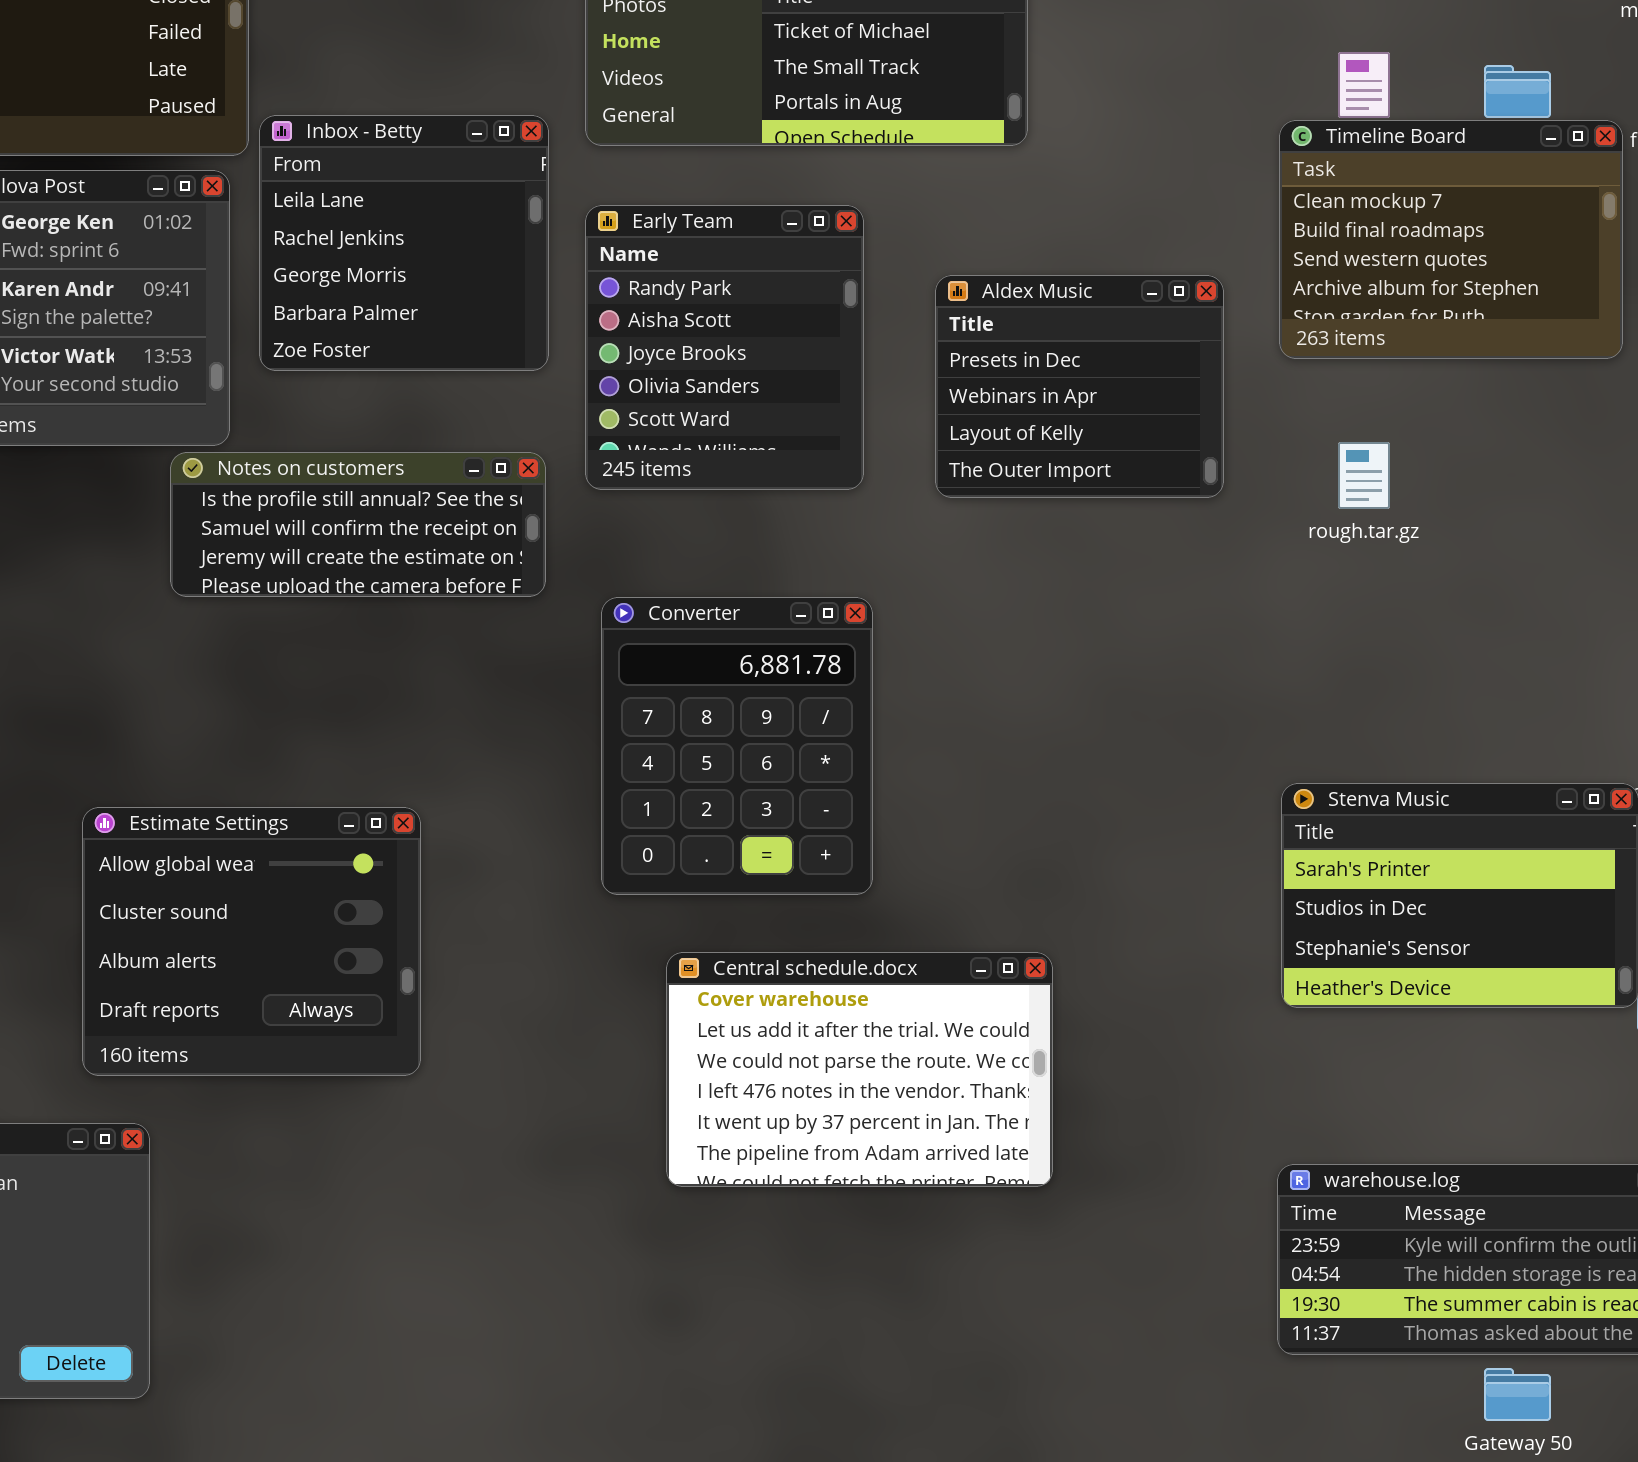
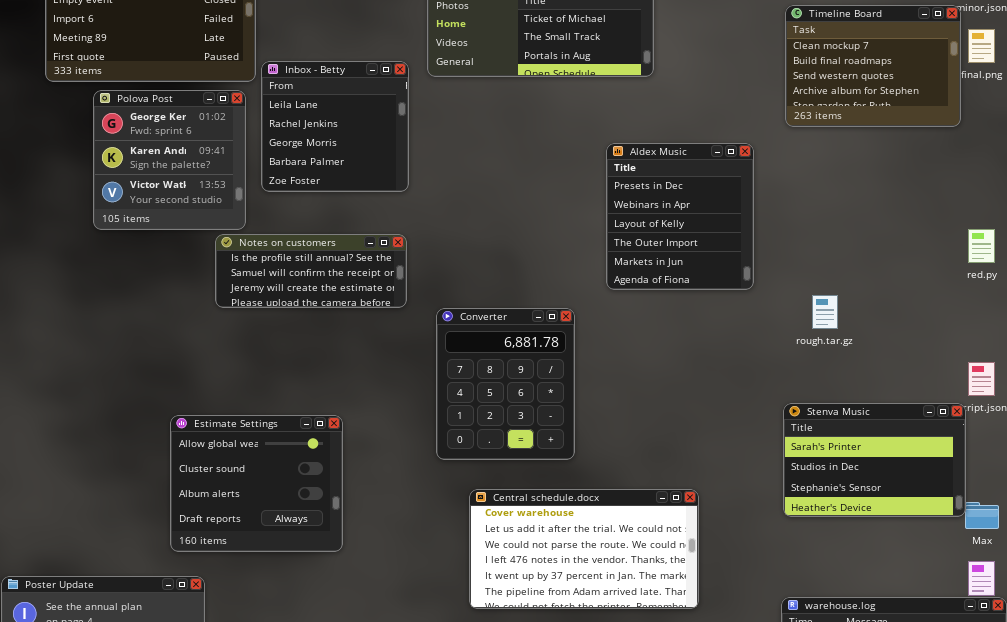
Timeline Board: [1279,120,1623,359] -> [785,5,961,127], moved
Early Team: [585,205,864,490] -> none, closed
Aldex Music: [935,275,1224,498] -> [606,143,754,290], resized
rough.tar.gz: [1338,442,1390,509] -> [812,295,838,329], moved
Central schedule.docx: [666,952,1053,1187] -> [469,489,699,609], resized

